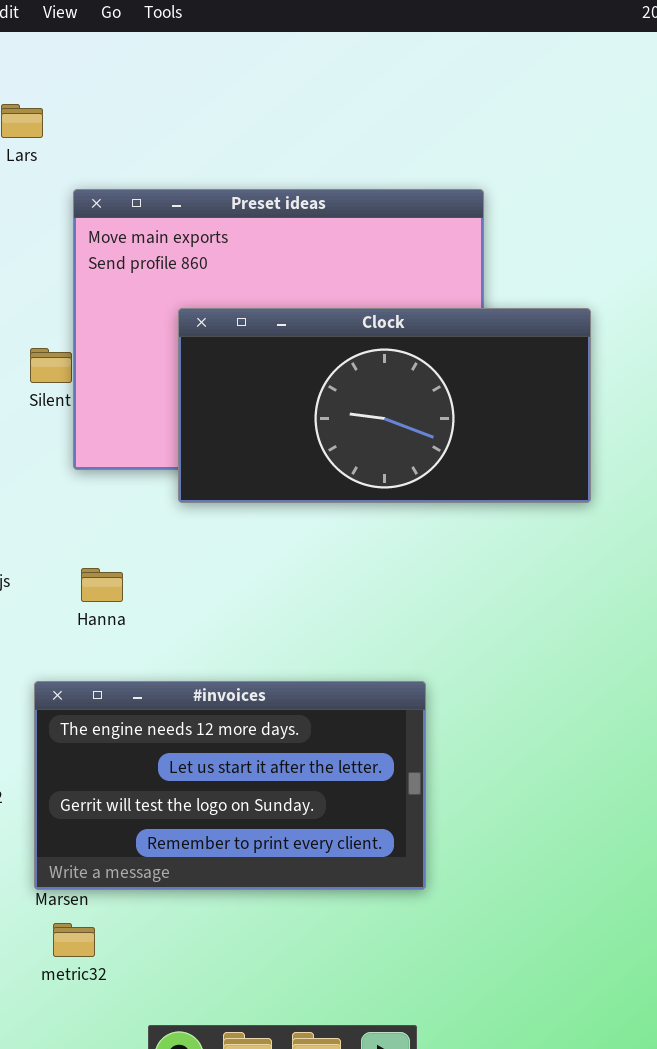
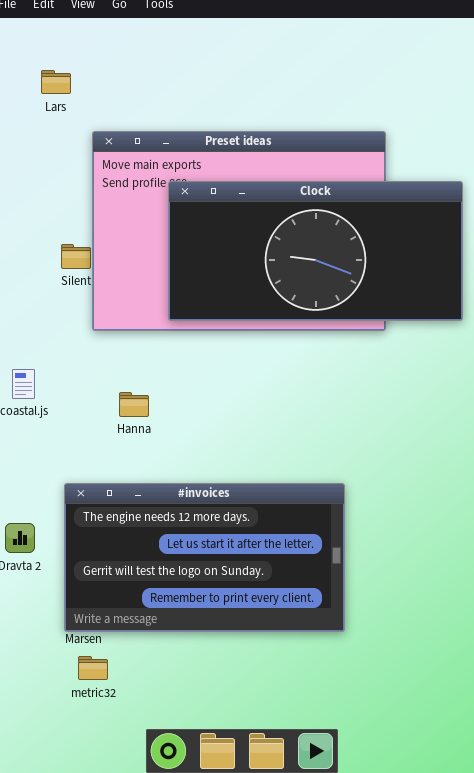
Clock: [178,308,591,503] -> [168,181,463,321], moved
Hanna: [81,568,123,602] -> [119,392,149,417], moved

